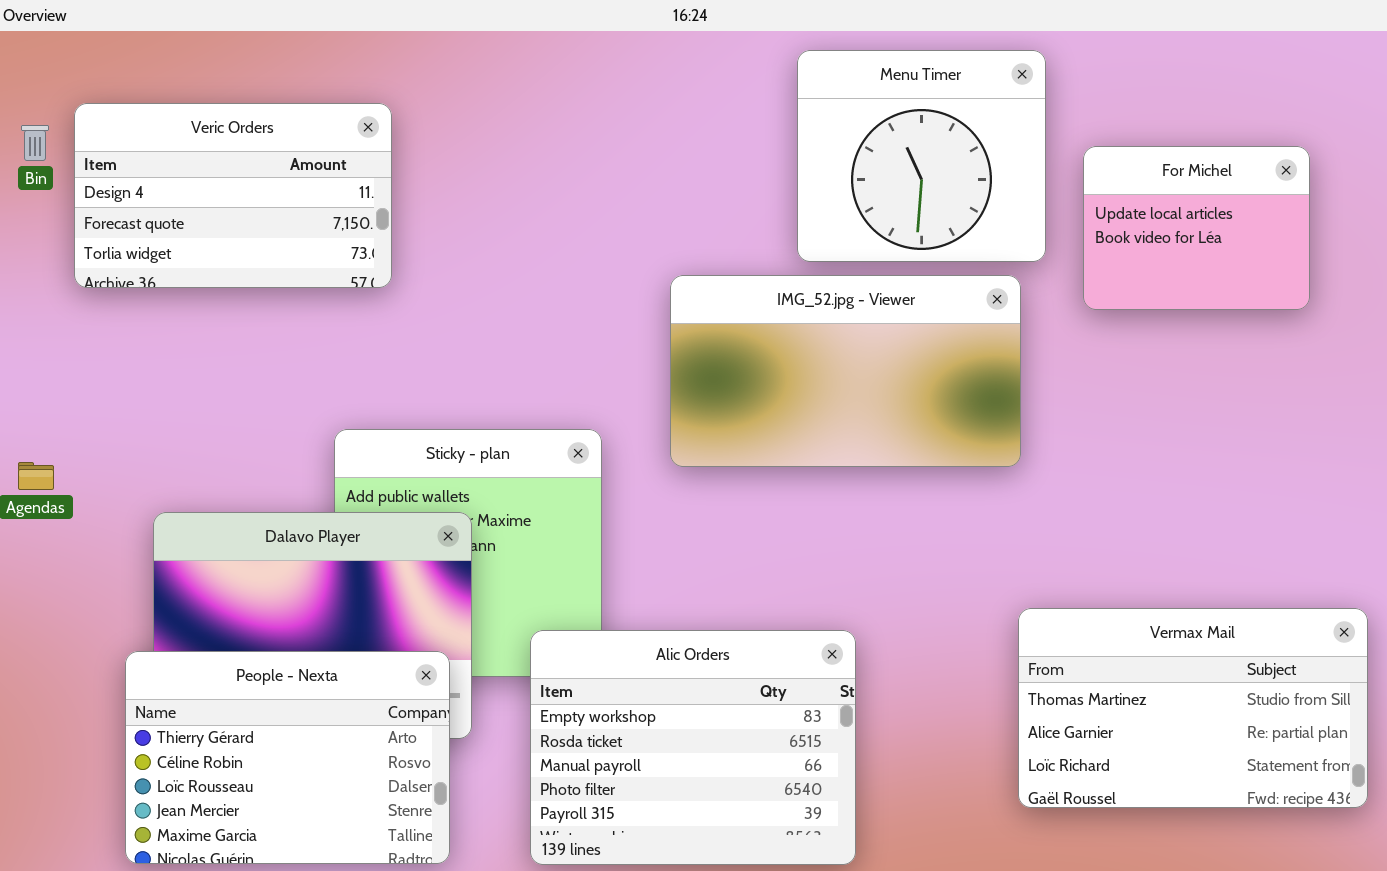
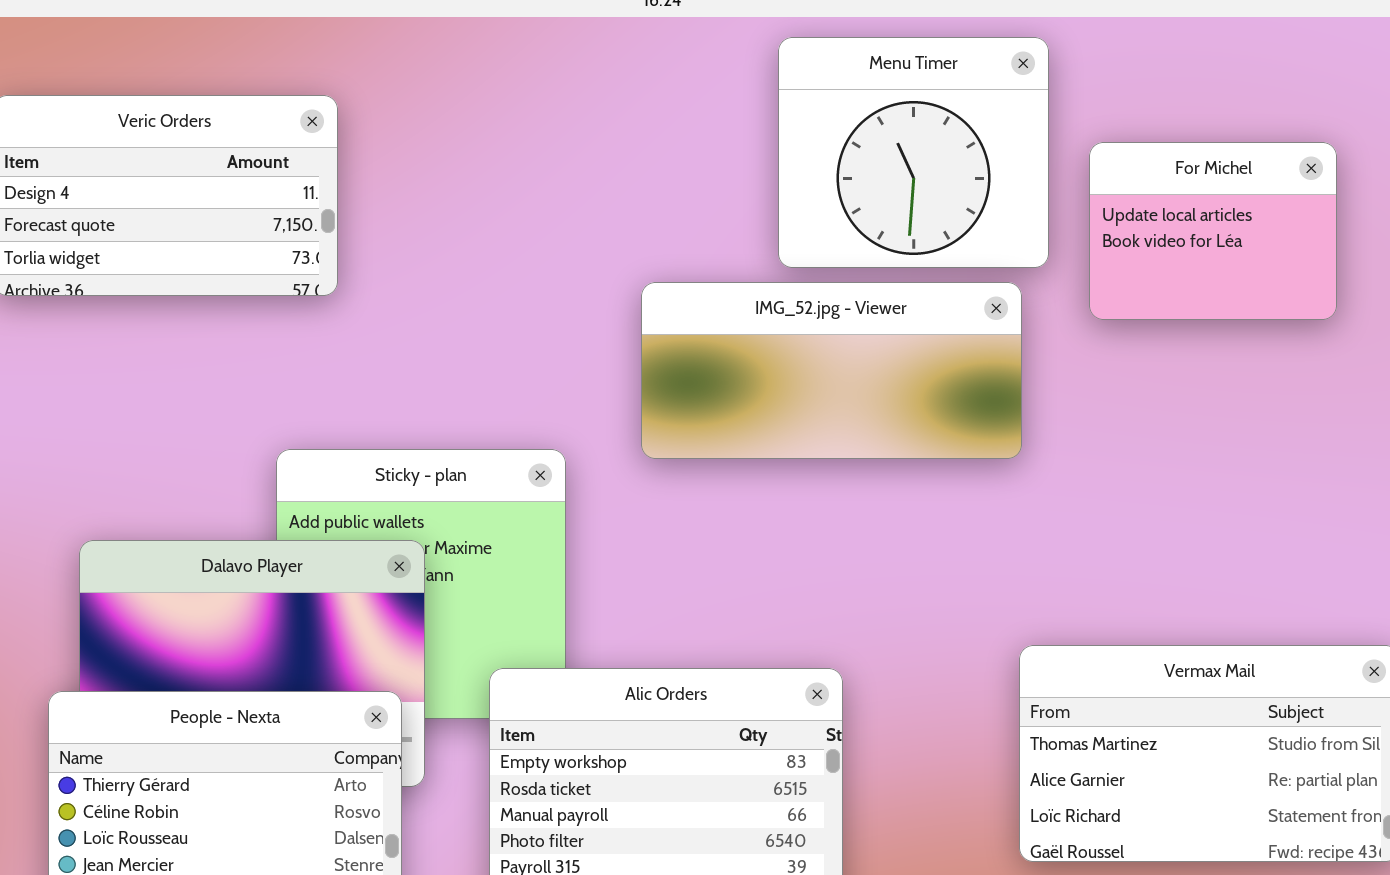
IMG_52.jpg - Viewer: [670,275,1021,467] -> [641,282,1022,459], resized

